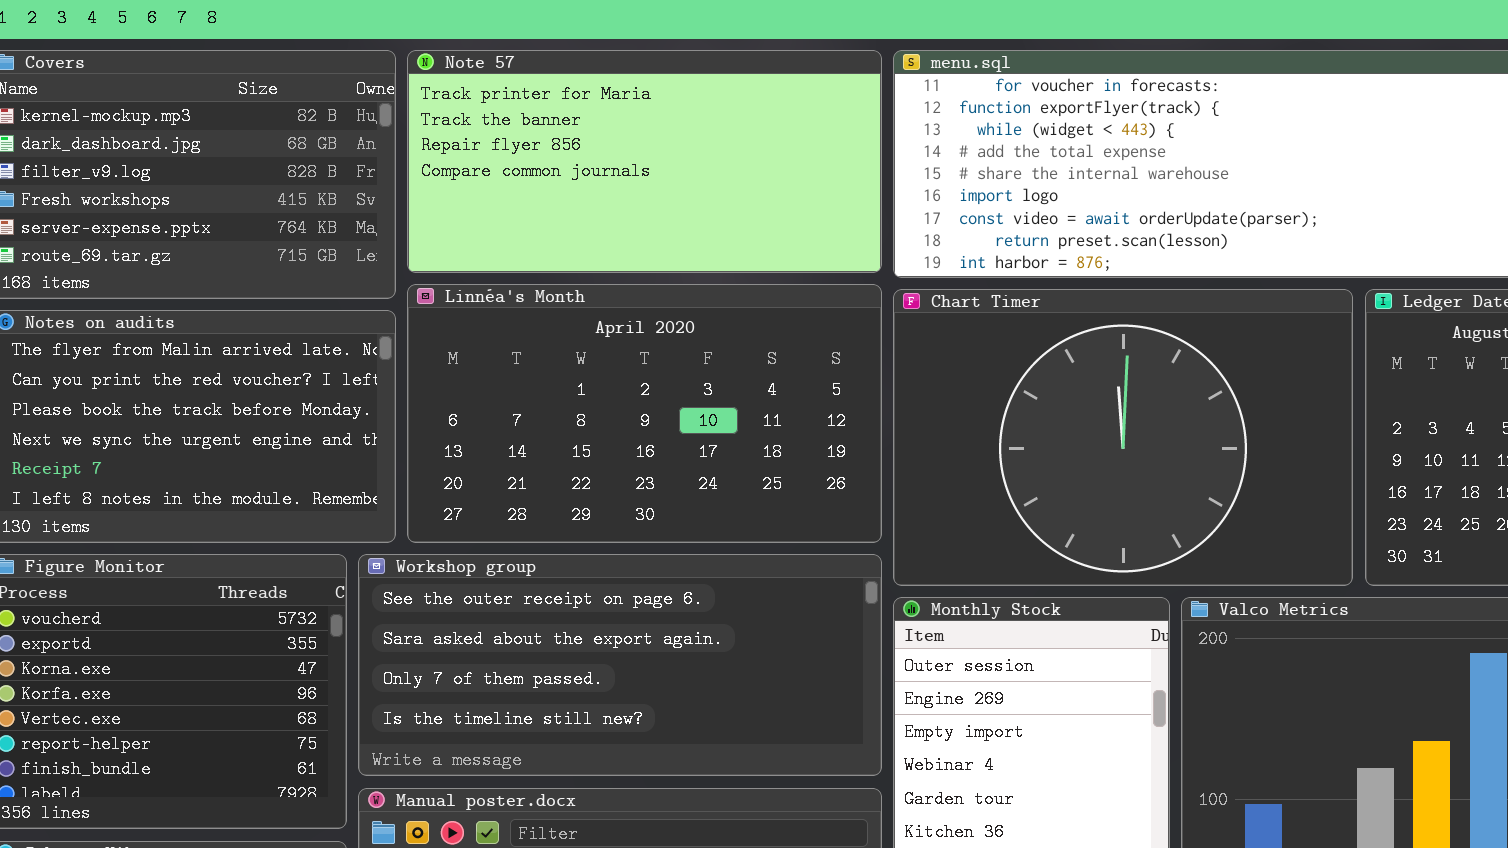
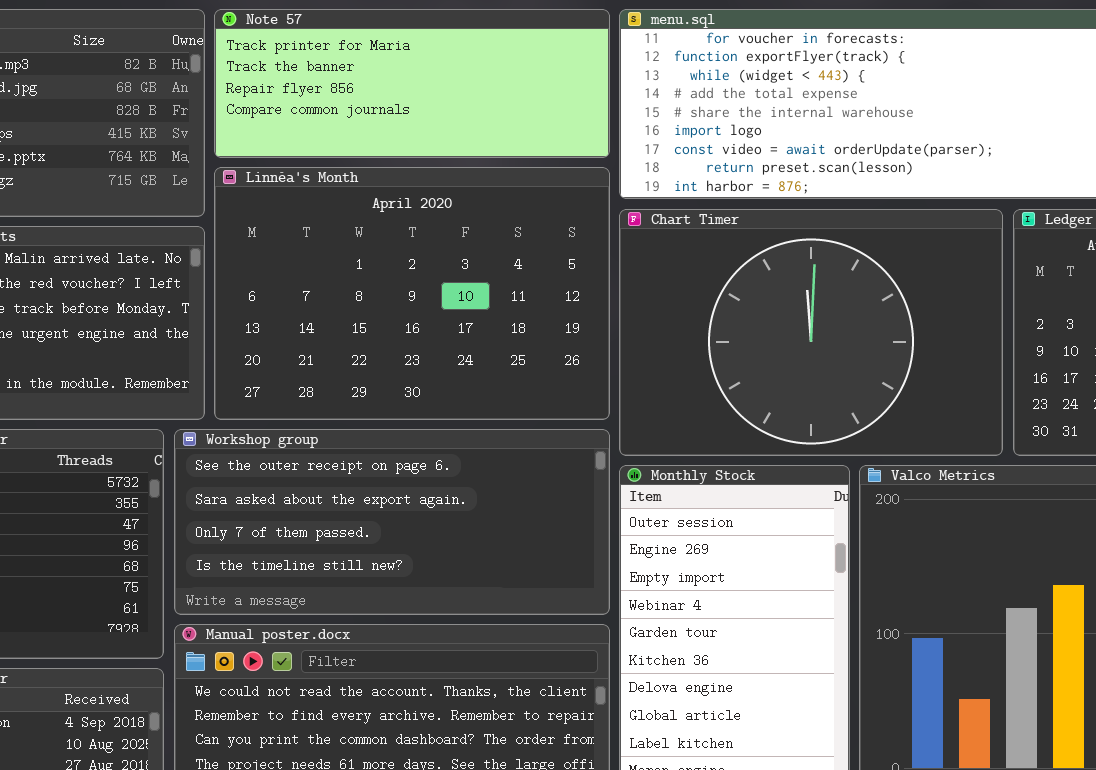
Note 57: [407,50,882,273] -> [214,9,610,158], resized
Linnéa's Month: [407,284,882,543] -> [214,167,610,420], resized

